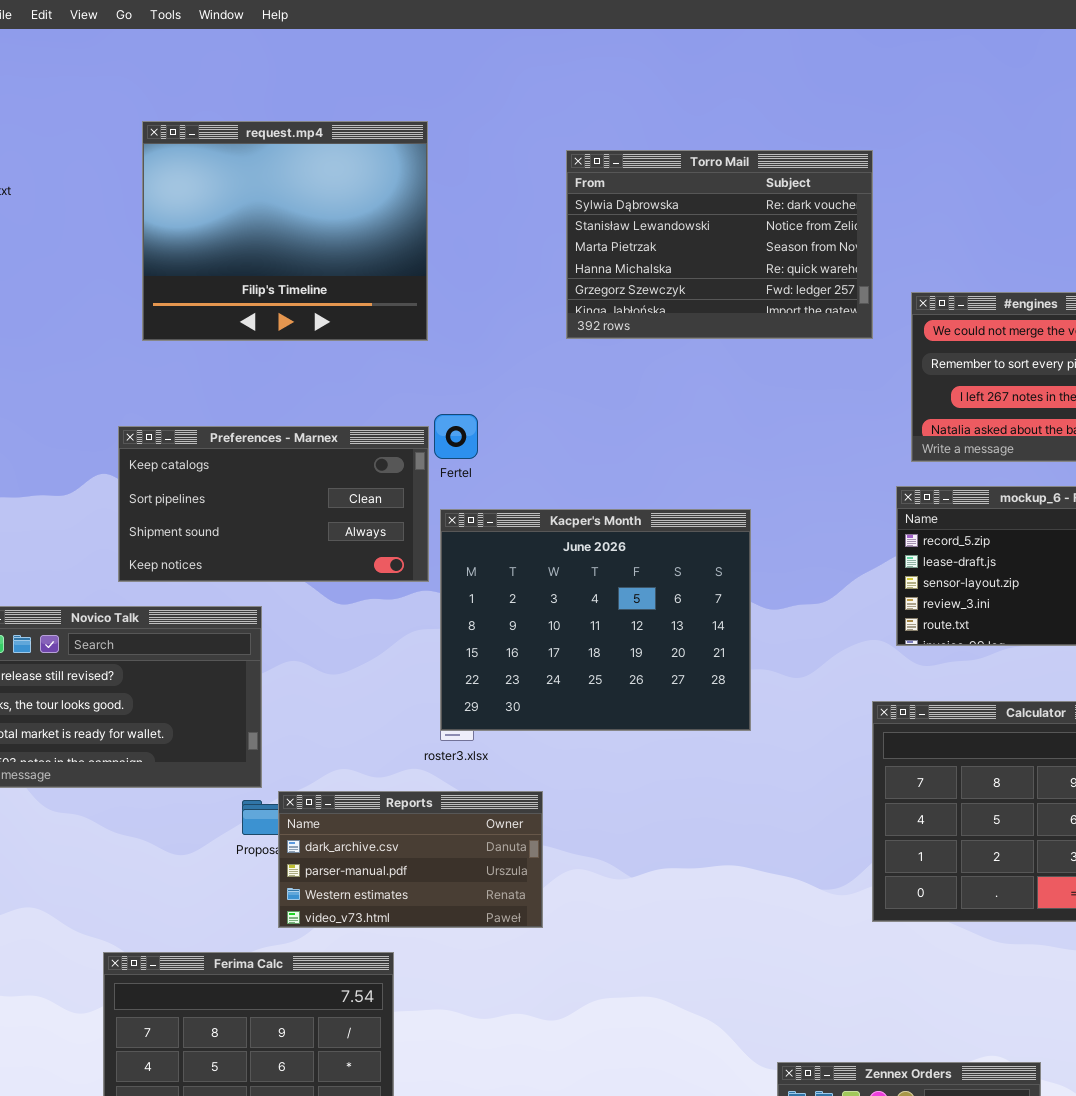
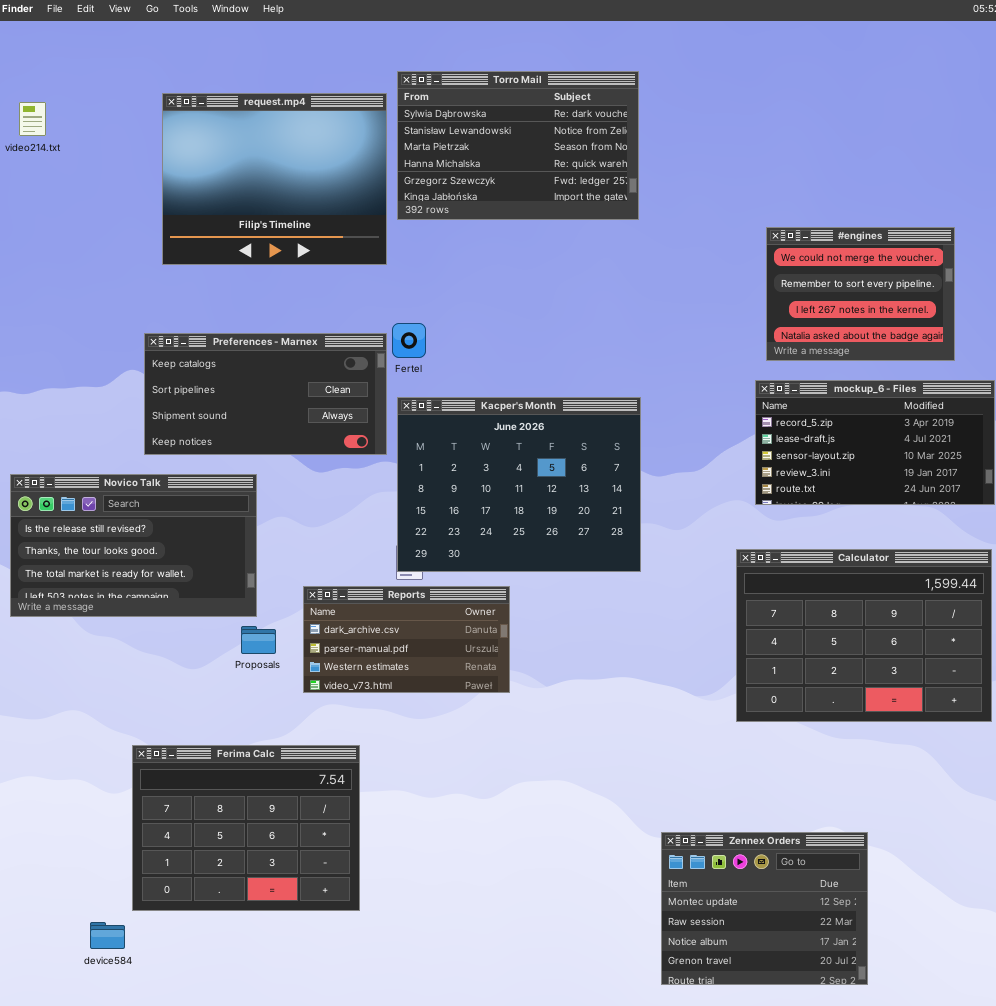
Torro Mail: [566,150,873,339] -> [397,71,639,220], moved
Reports: [278,791,543,928] -> [303,586,510,693], moved

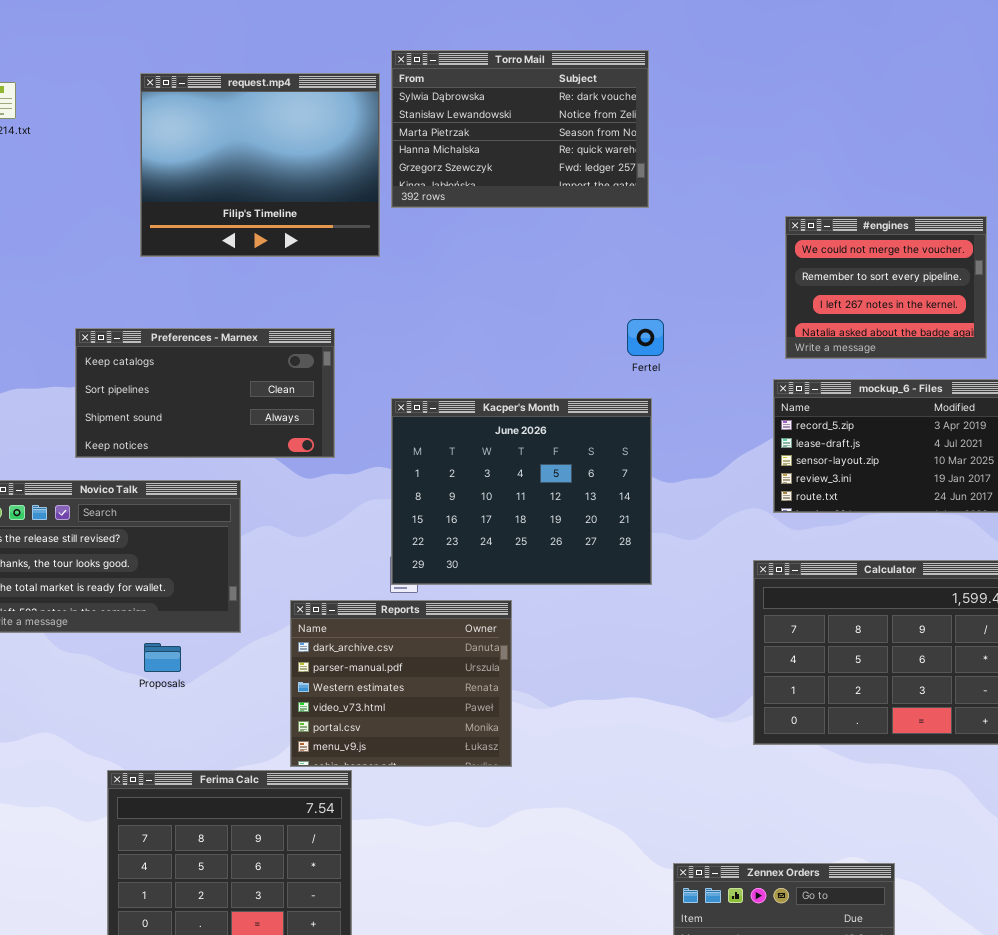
Fertel: [392,323,426,358] -> [627,319,664,356], moved
Preferences - Marnex: [144,333,387,455] -> [75,328,335,458], moved
Reports: [303,586,510,693] -> [290,600,512,767], resized
Proposals: [241,626,276,654] -> [144,643,181,672], moved

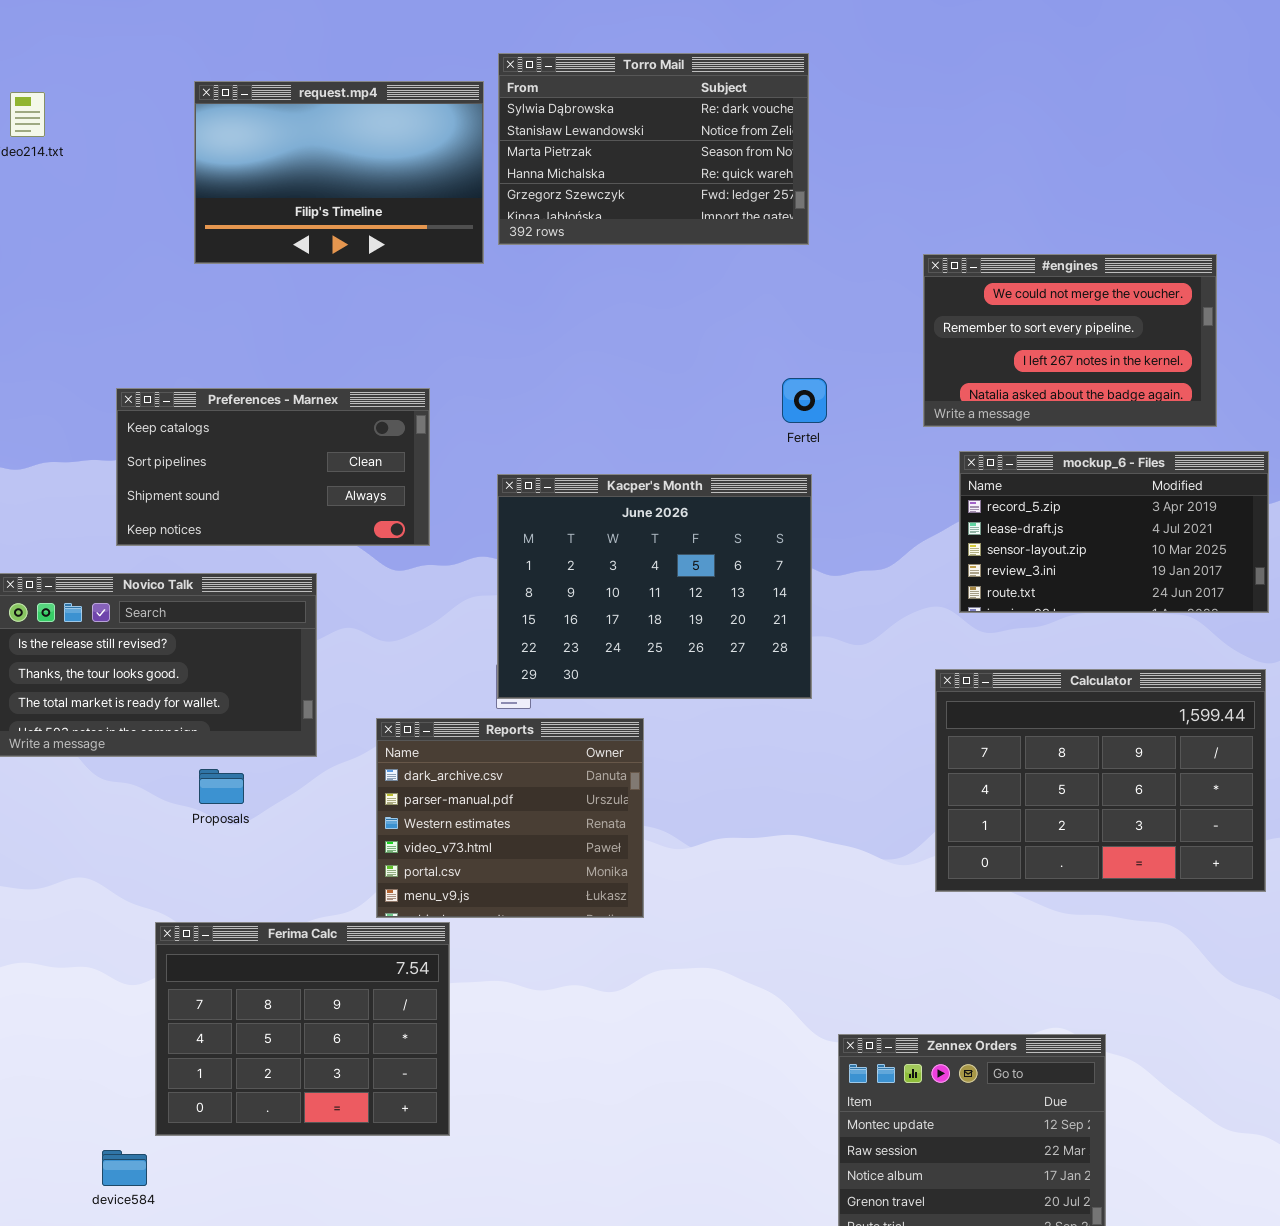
request.mp4: [140,73,380,257] -> [194,81,484,264], resized
#engines: [785,216,987,359] -> [923,254,1217,427], resized

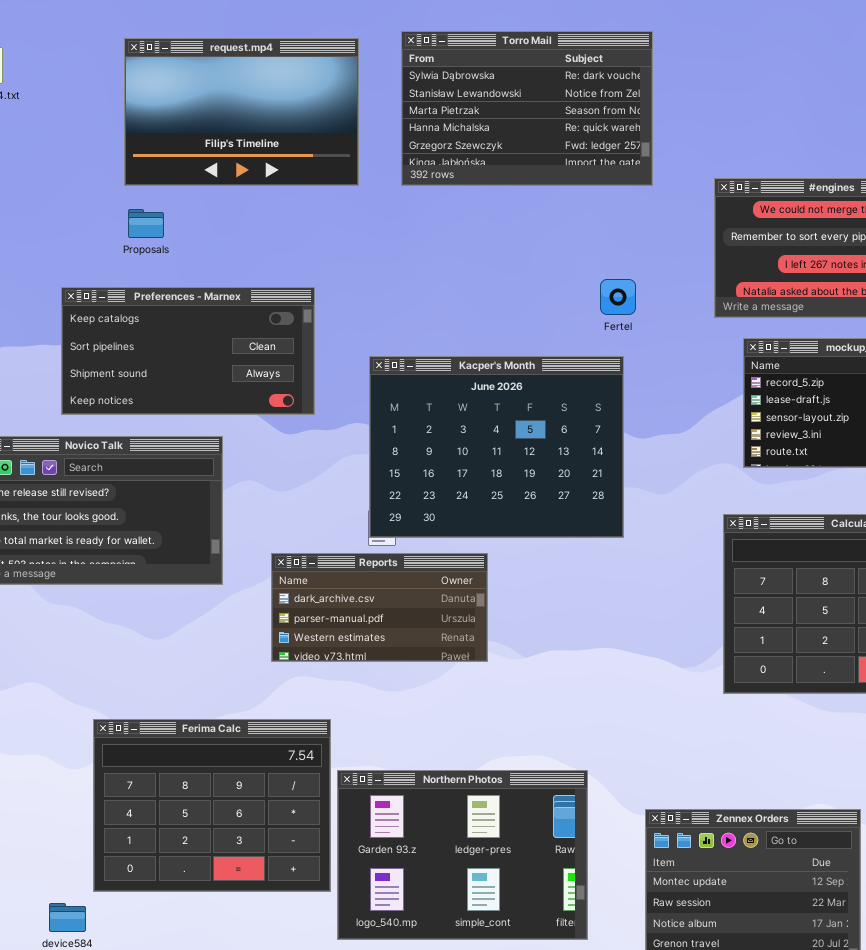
Torro Mail: [498,53,809,245] -> [401,31,653,186], moved
Reports: [376,718,644,918] -> [271,553,488,662], resized
Proposals: [199,769,244,804] -> [128,209,164,238], moved
Northern Photos: none -> [337,770,588,940], opened

